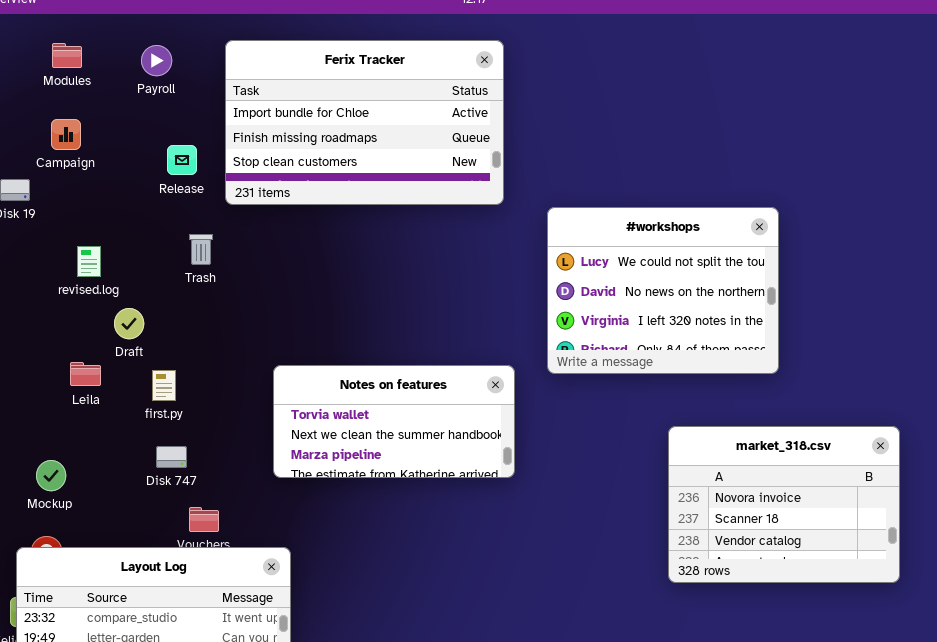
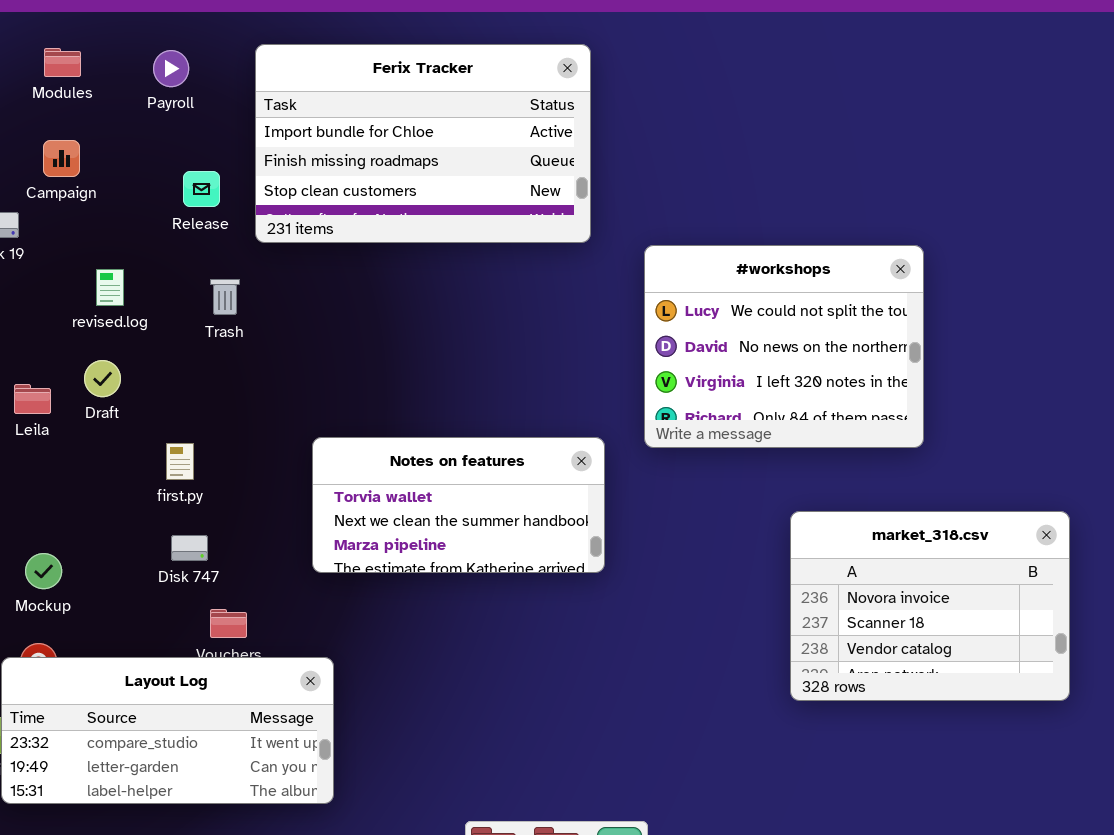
revised.log: [77,246,101,277] -> [96,269,124,306], moved
Draft: [114,308,144,339] -> [84,360,121,397], moved
Leila: [70,362,101,386] -> [14,384,51,414], moved

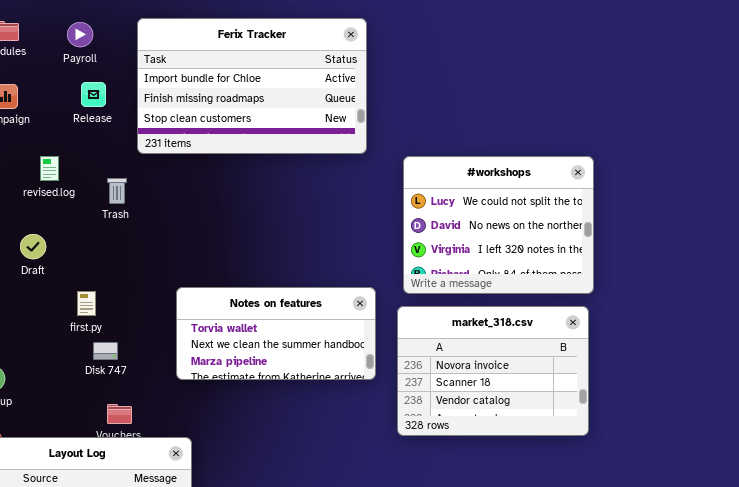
Release: [183,171,220,207] -> [81,82,106,107], moved
revised.log: [96,269,124,306] -> [40,156,59,181], moved
market_318.csv: [790,511,1070,701] -> [397,306,589,436], moved
Disk 747: [171,535,208,561] -> [93,342,118,360], moved

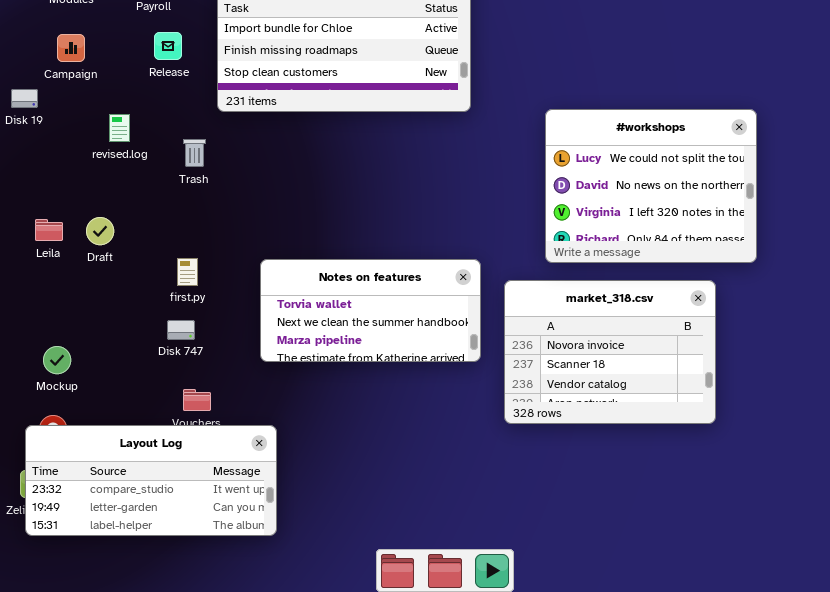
#workshops: [403,156,594,294] -> [545,109,757,263], moved
Draft: [20,234,46,259] -> [86,217,114,245], moved
first.py: [77,291,96,316] -> [177,258,198,286], moved

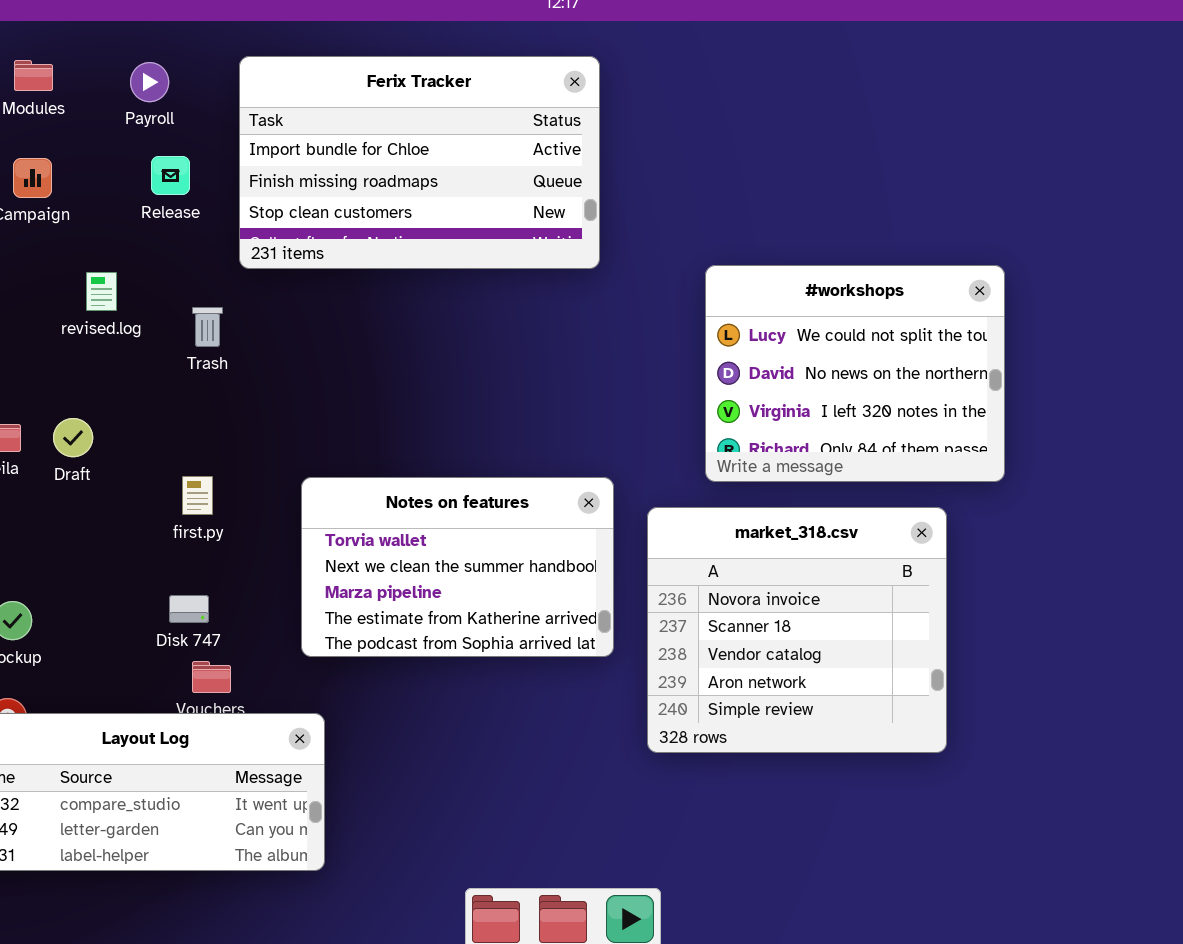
Notes on features: [260,259,481,362] -> [301,477,614,657], resized
market_318.csv: [504,280,716,424] -> [647,507,947,753], resized
Disk 747: [167,320,195,340] -> [169,595,209,623], moved

